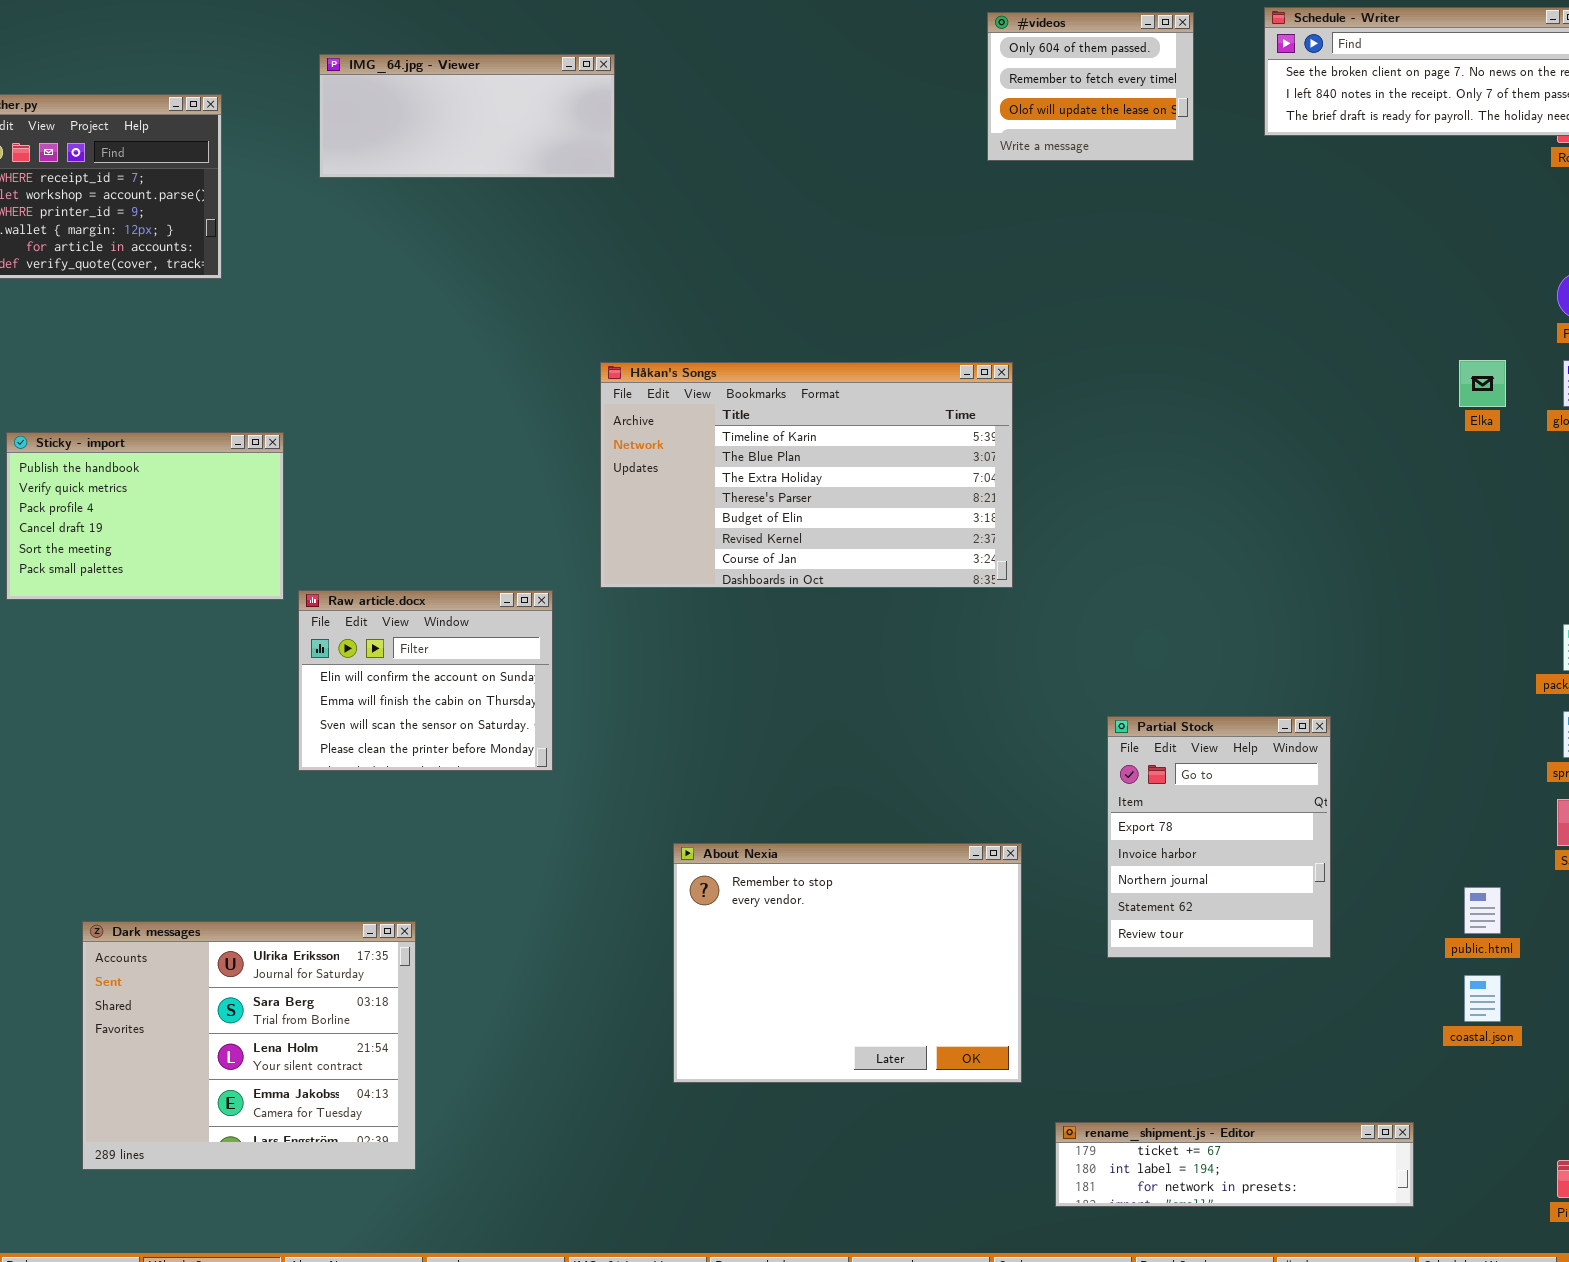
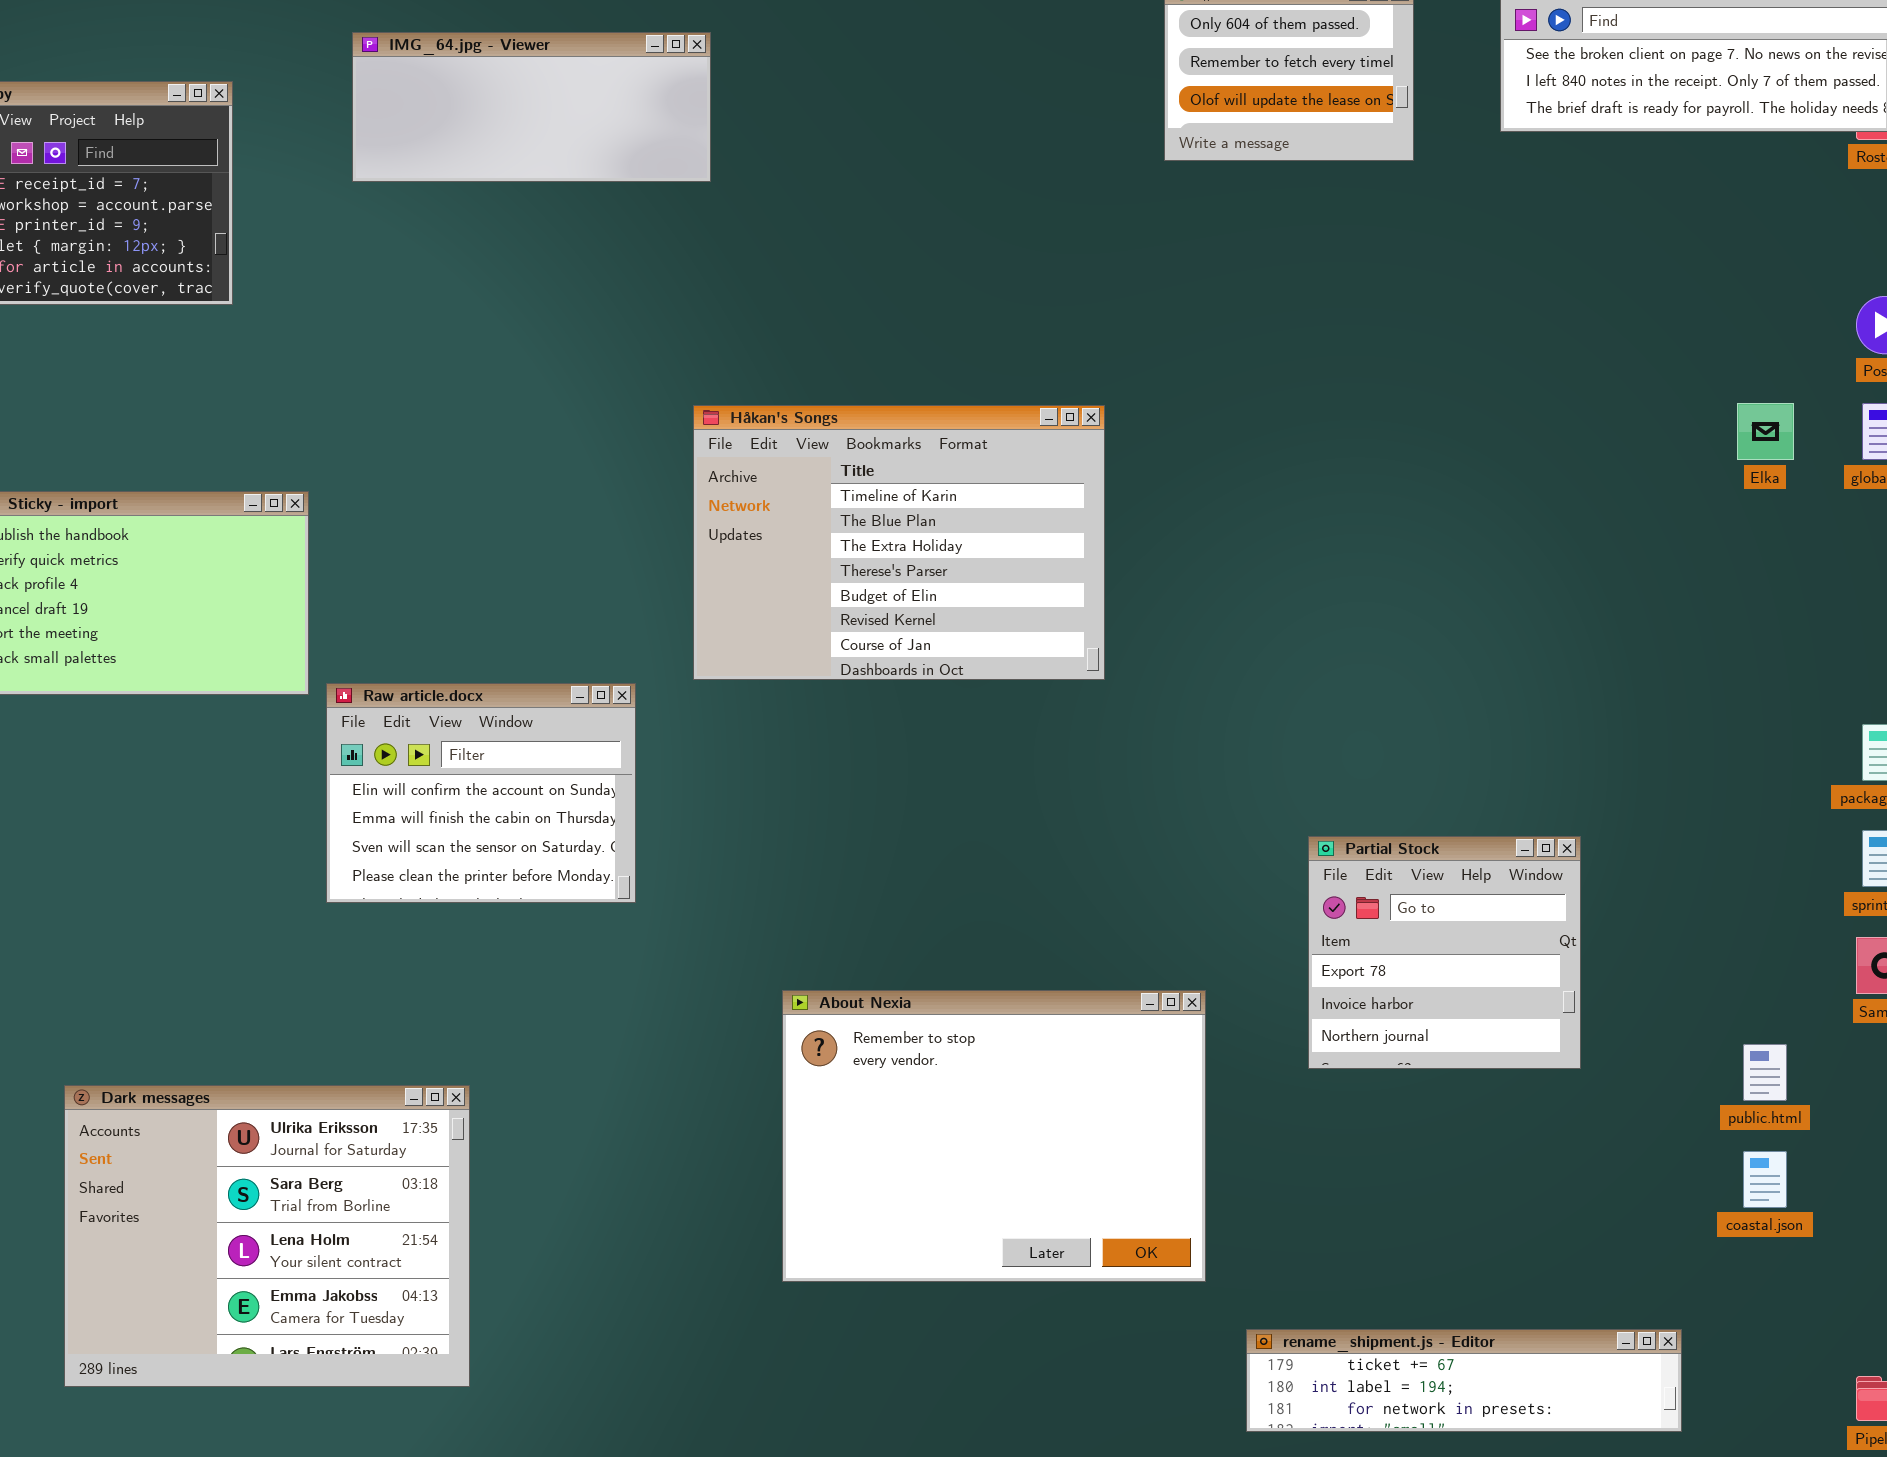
Håkan's Songs: [600,362,1013,588] -> [693,405,1105,680], resized
Partial Stock: [1107,716,1331,958] -> [1308,836,1581,1069], resized

